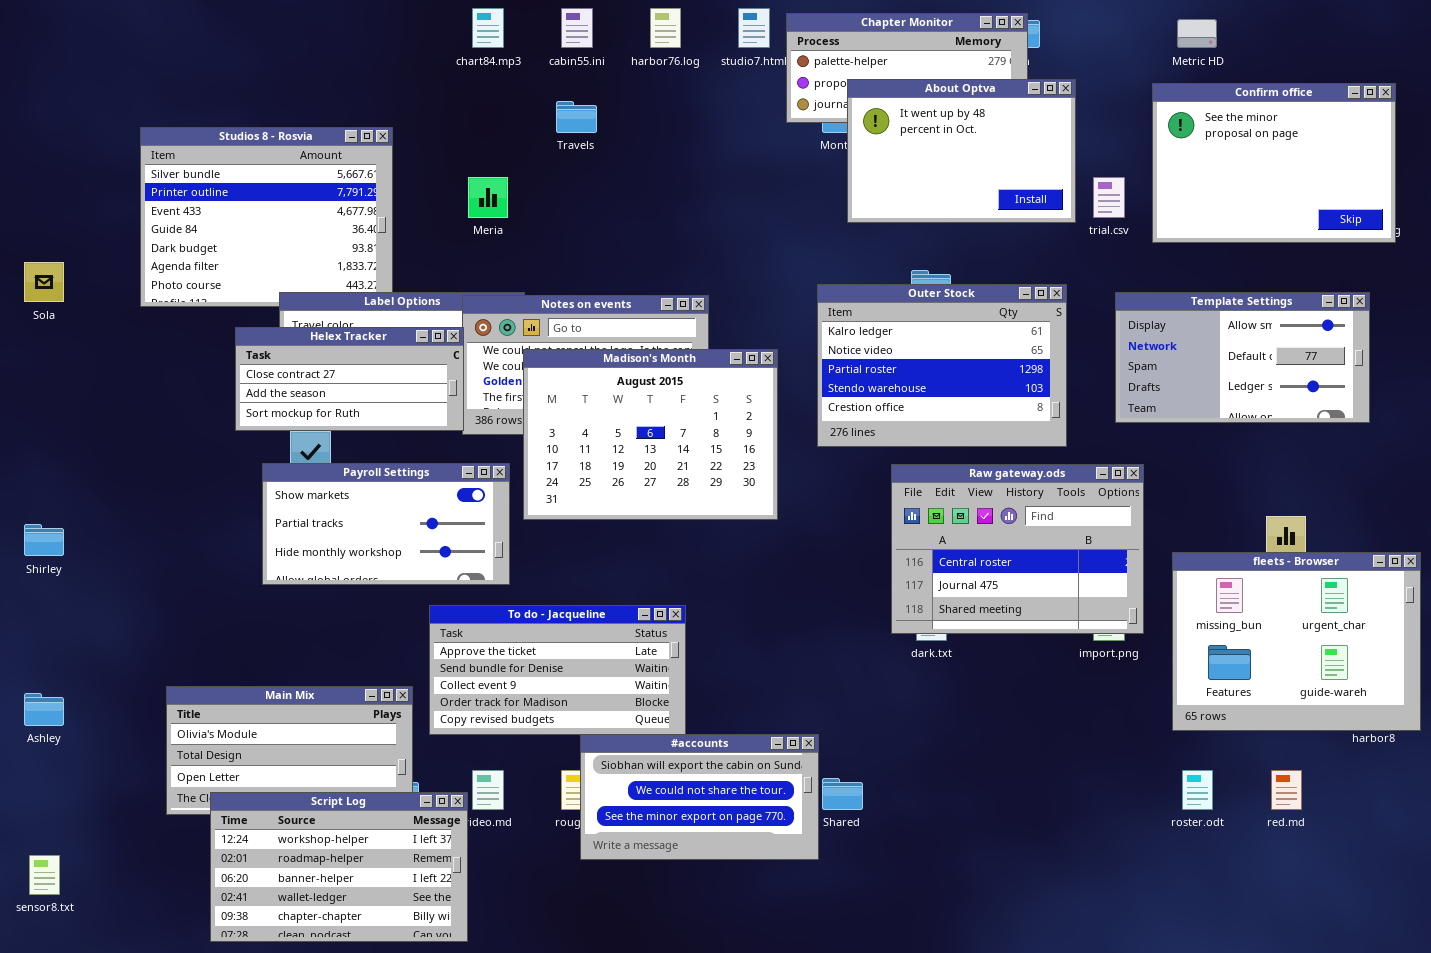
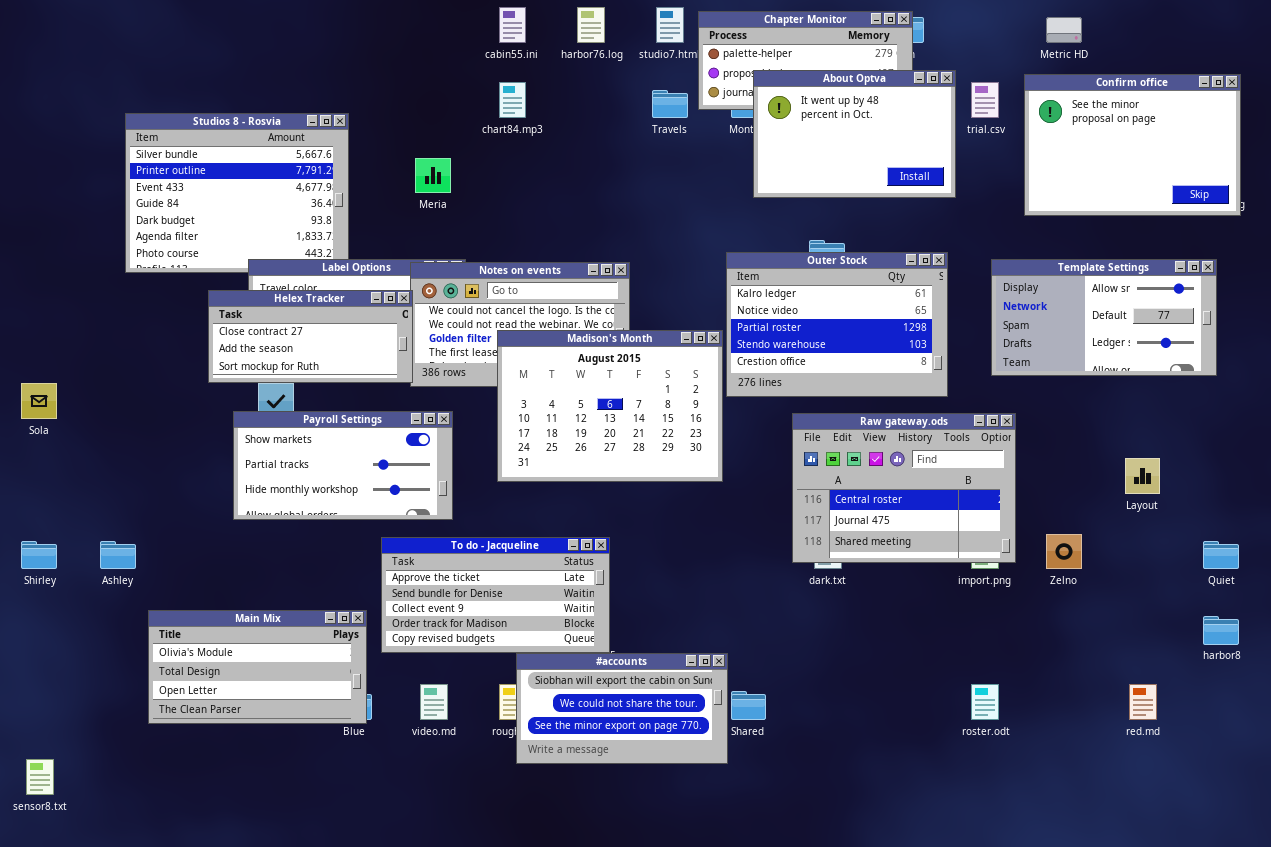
chart84.mp3: [472,8,504,48] -> [499,82,526,118], moved
Travels: [556,101,597,133] -> [652,90,688,118], moved
trial.csv: [1093,177,1125,218] -> [971,82,999,118], moved
Sola: [24,262,64,302] -> [21,383,57,419], moved
Madison's Month: [523,349,778,520] -> [497,330,723,482], moved
Shirley: [24,524,64,556] -> [21,541,57,569], moved
fleets - Browser: [1172,552,1421,731] -> none, closed
Ashley: [24,693,64,726] -> [100,541,136,569], moved
roster.odt: [1182,770,1213,810] -> [971,684,999,720], moved
Script Log: [210,792,468,942] -> none, closed

